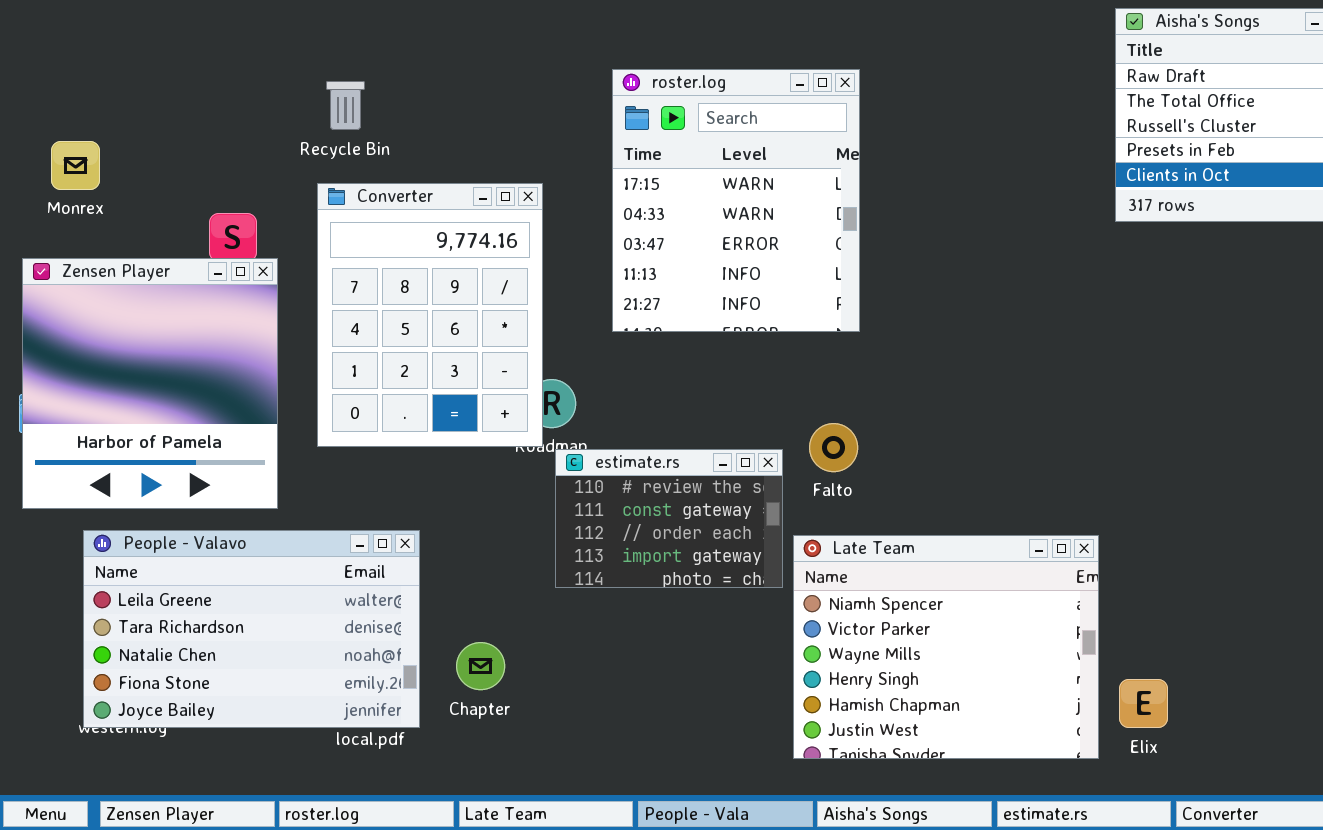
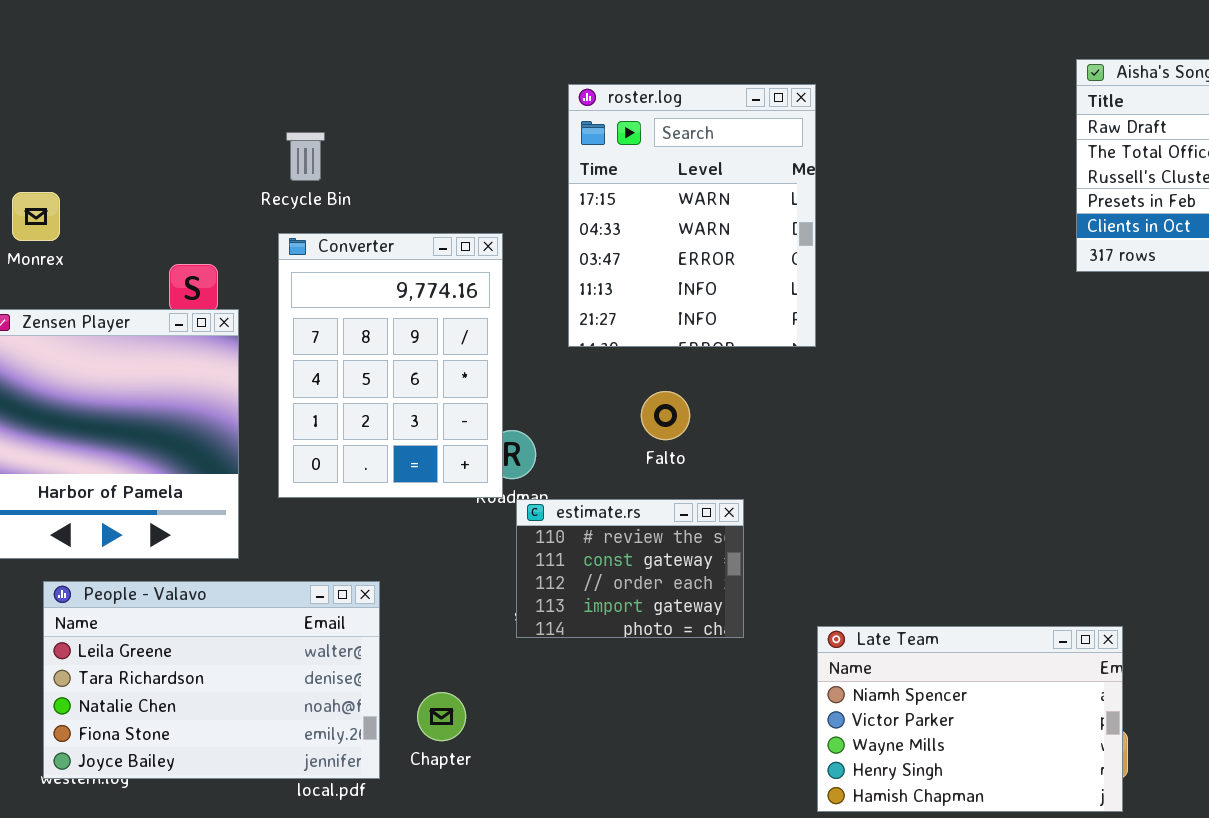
roster.log: [612,69,860,332] -> [568,84,816,347], moved
Falto: [809,423,858,472] -> [641,391,690,440], moved
Late Team: [793,535,1099,759] -> [817,626,1123,812], moved, resized

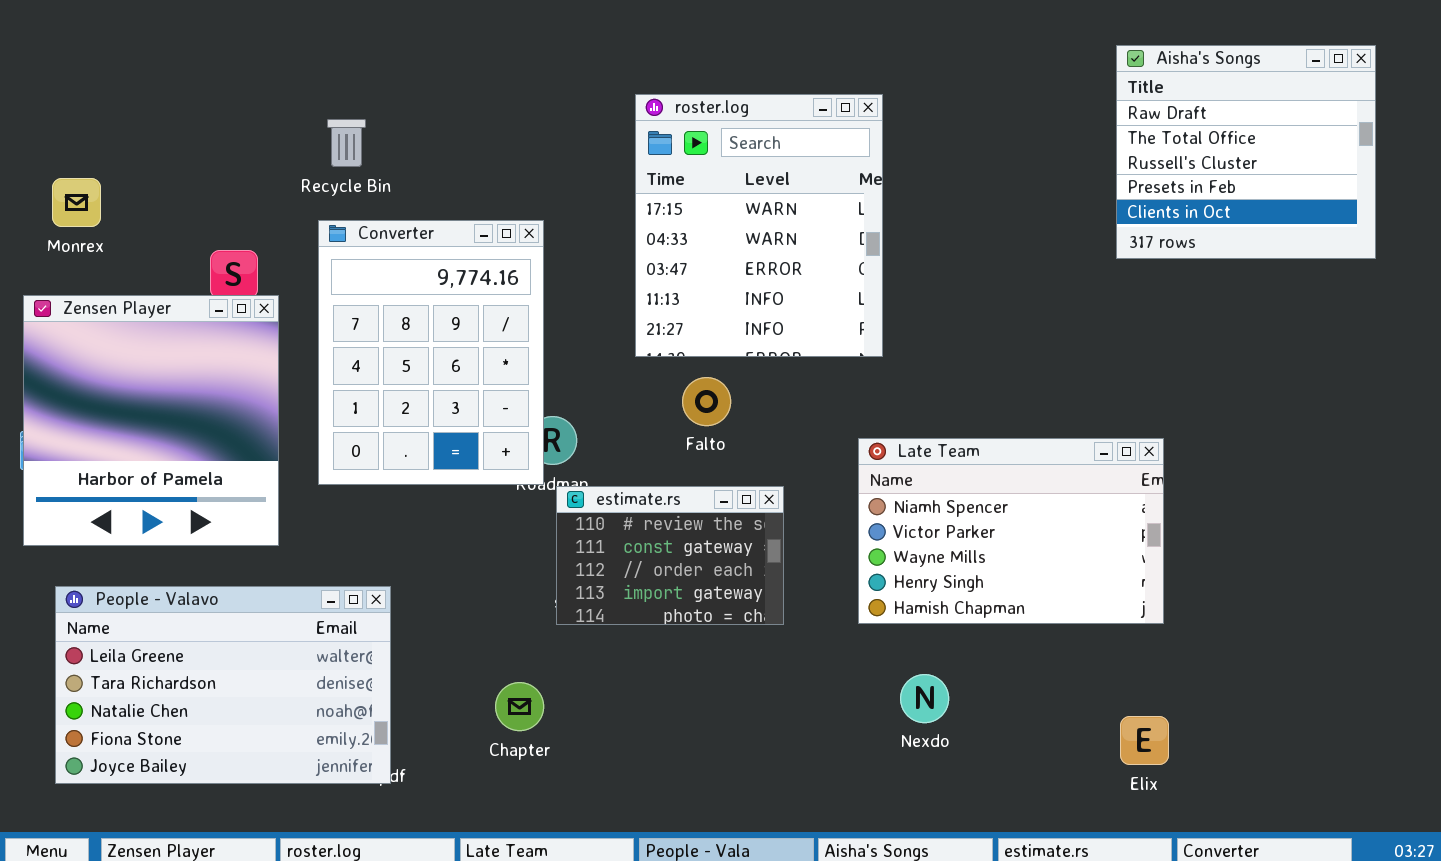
roster.log: [568,84,816,347] -> [635,94,883,357], moved
People - Valavo: [43,581,380,779] -> [55,586,391,784], moved
Late Team: [817,626,1123,812] -> [858,438,1164,624], moved
Chapter: [417,692,466,741] -> [495,682,544,731], moved

